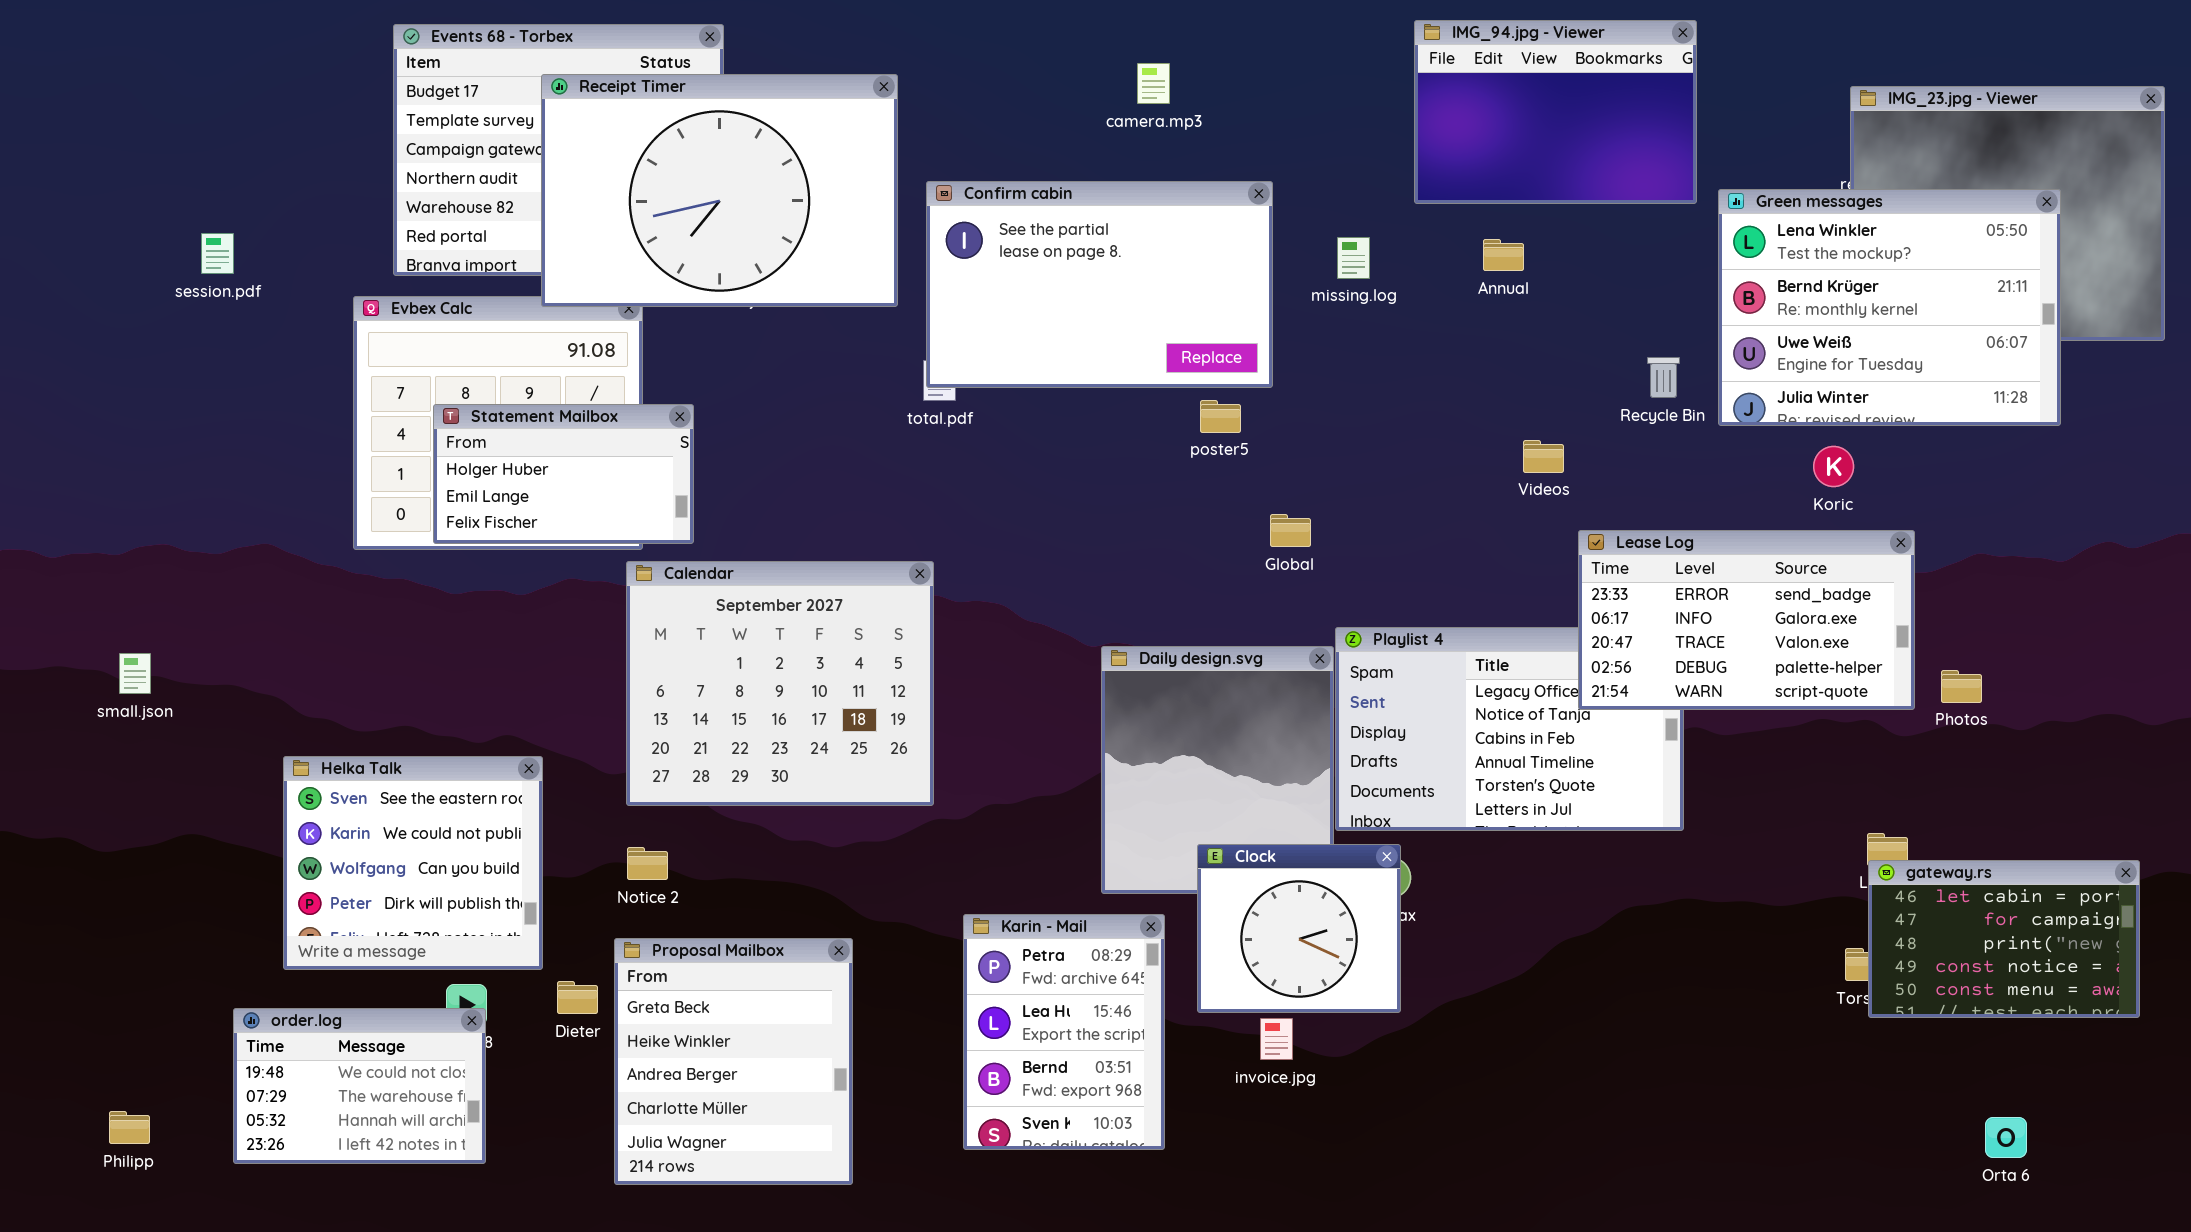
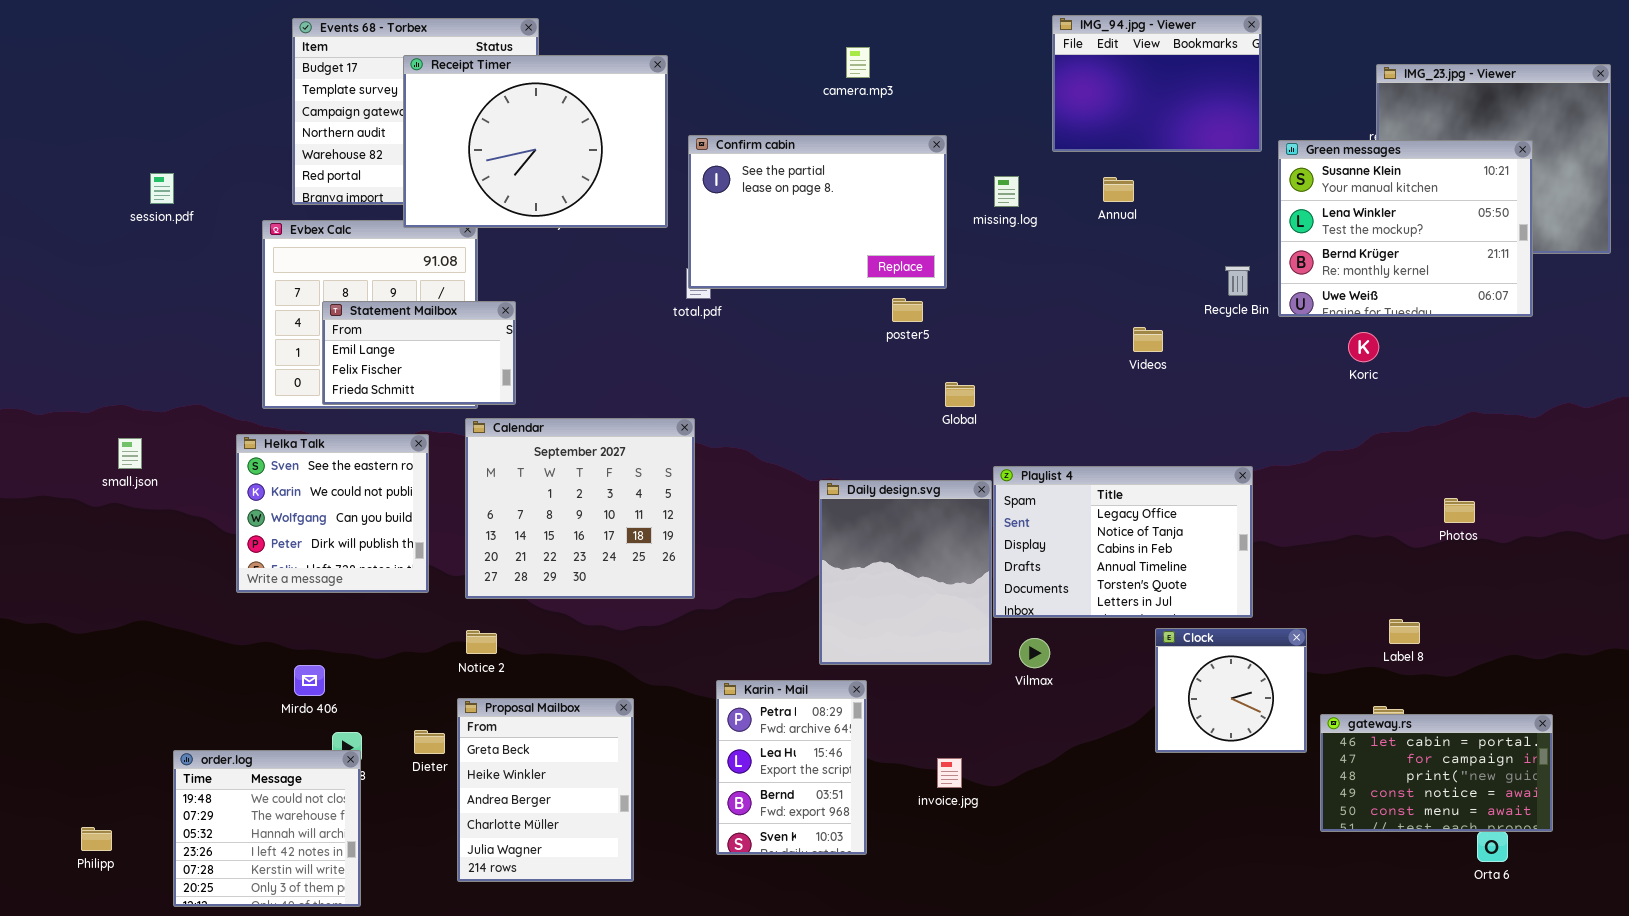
Green messages: [1718,189,2061,426] -> [1278,140,1533,317], scrolled up 1 row
Statement Mailbox: [433,404,694,544] -> [322,301,516,405], scrolled down 1 row
Lease Log: [1578,530,1915,710] -> none, closed
small.json: [119,653,151,694] -> [118,438,142,469], moved
Helka Talk: [283,756,543,970] -> [236,434,429,593], moved
Clock: [1197,844,1401,1013] -> [1155,628,1307,753], moved
gateway.rs: [1868,860,2140,1018] -> [1320,714,1553,832], moved, resized
order.log: [233,1008,486,1164] -> [173,750,361,907], resized

